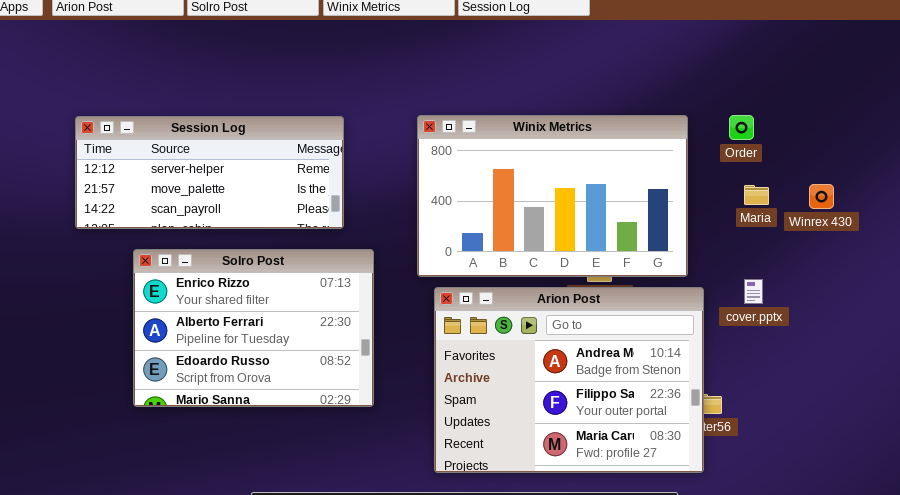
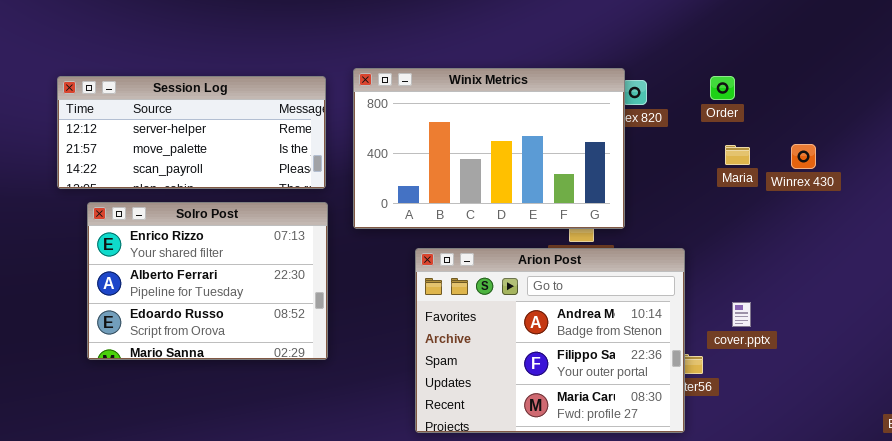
Winix Metrics: [417,115,688,277] -> [353,68,625,229], moved
Solro Post: [133,249,374,407] -> [87,202,328,360], moved
cover.pptx: [744,279,763,304] -> [732,302,751,327], moved

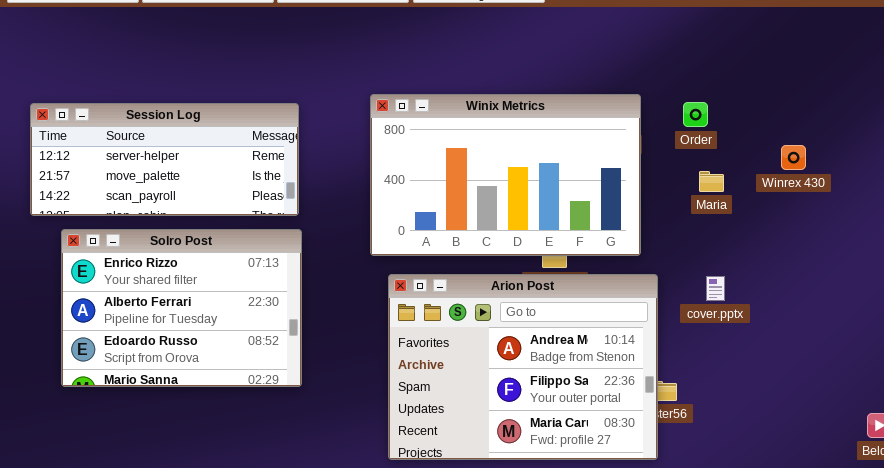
Winix Metrics: [353,68,625,229] -> [370,94,641,256], moved
Winrex 430: [791,144,816,169] -> [781,145,806,170], moved
cover.pptx: [732,302,751,327] -> [706,276,725,301], moved

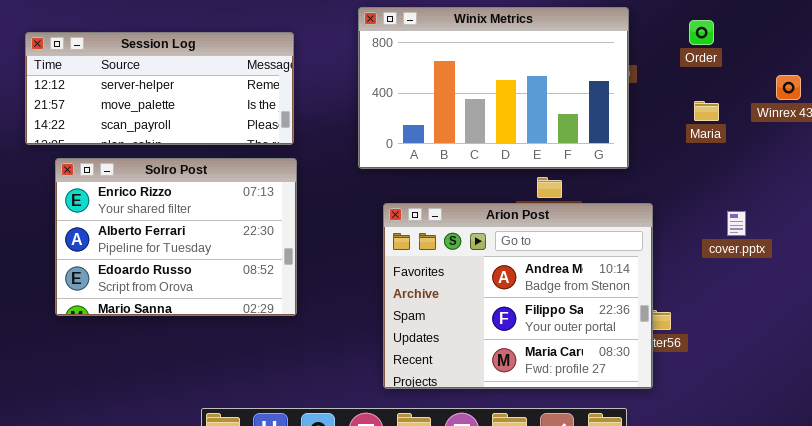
Winix Metrics: [370,94,641,256] -> [358,7,629,169], moved
Order: [683,102,708,127] -> [689,20,714,45], moved
cover.pptx: [706,276,725,301] -> [727,211,746,236], moved

